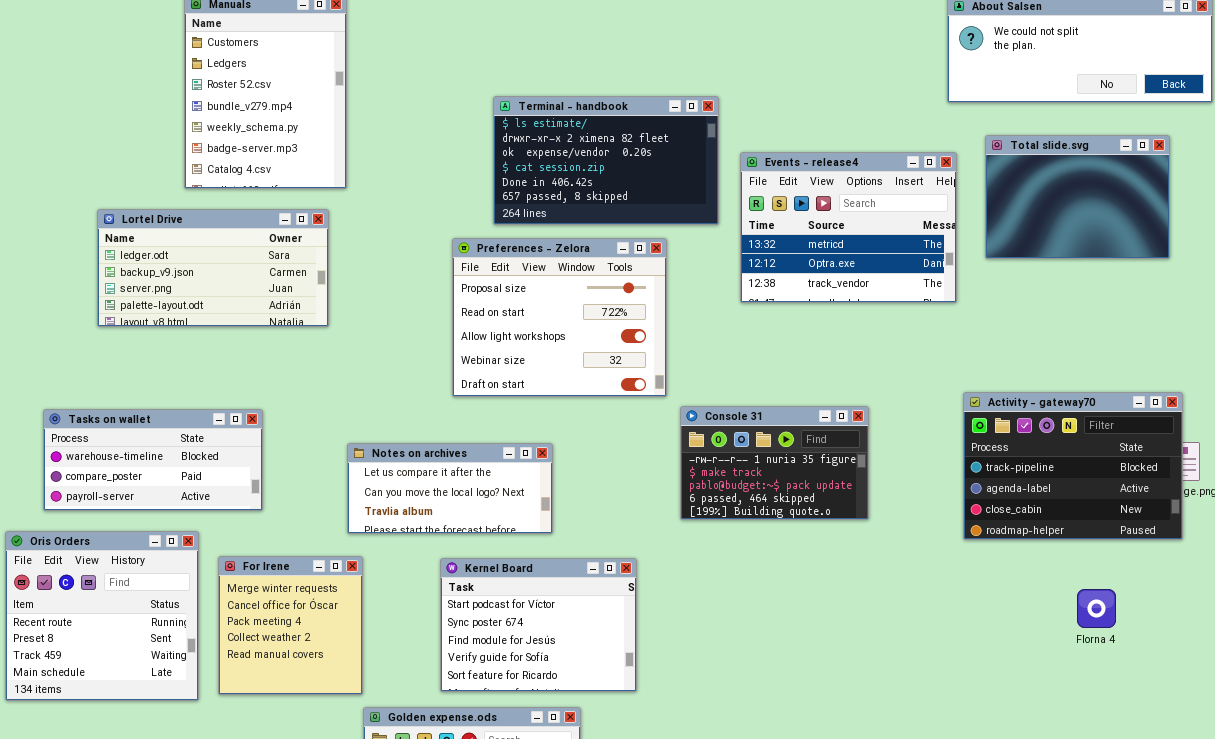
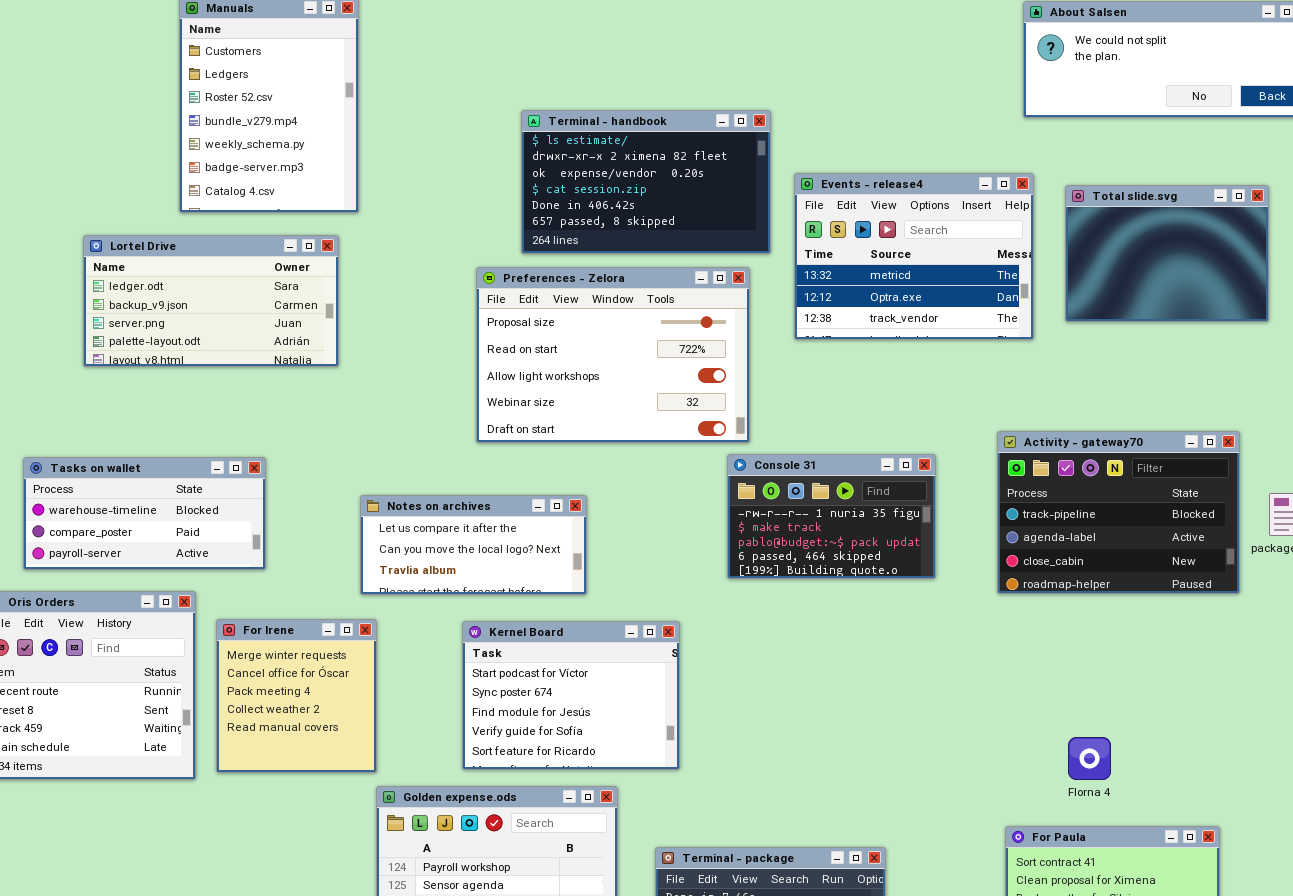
Total slide.svg: [985,135,1170,259] -> [1065,185,1269,322], moved
Preferences - Zelora: [452,238,667,397] -> [476,267,750,443], resized
Activity - gateway70: [963,392,1183,540] -> [997,431,1240,594], moved
Florna 4: [1077,589,1116,628] -> [1068,737,1111,780], moved

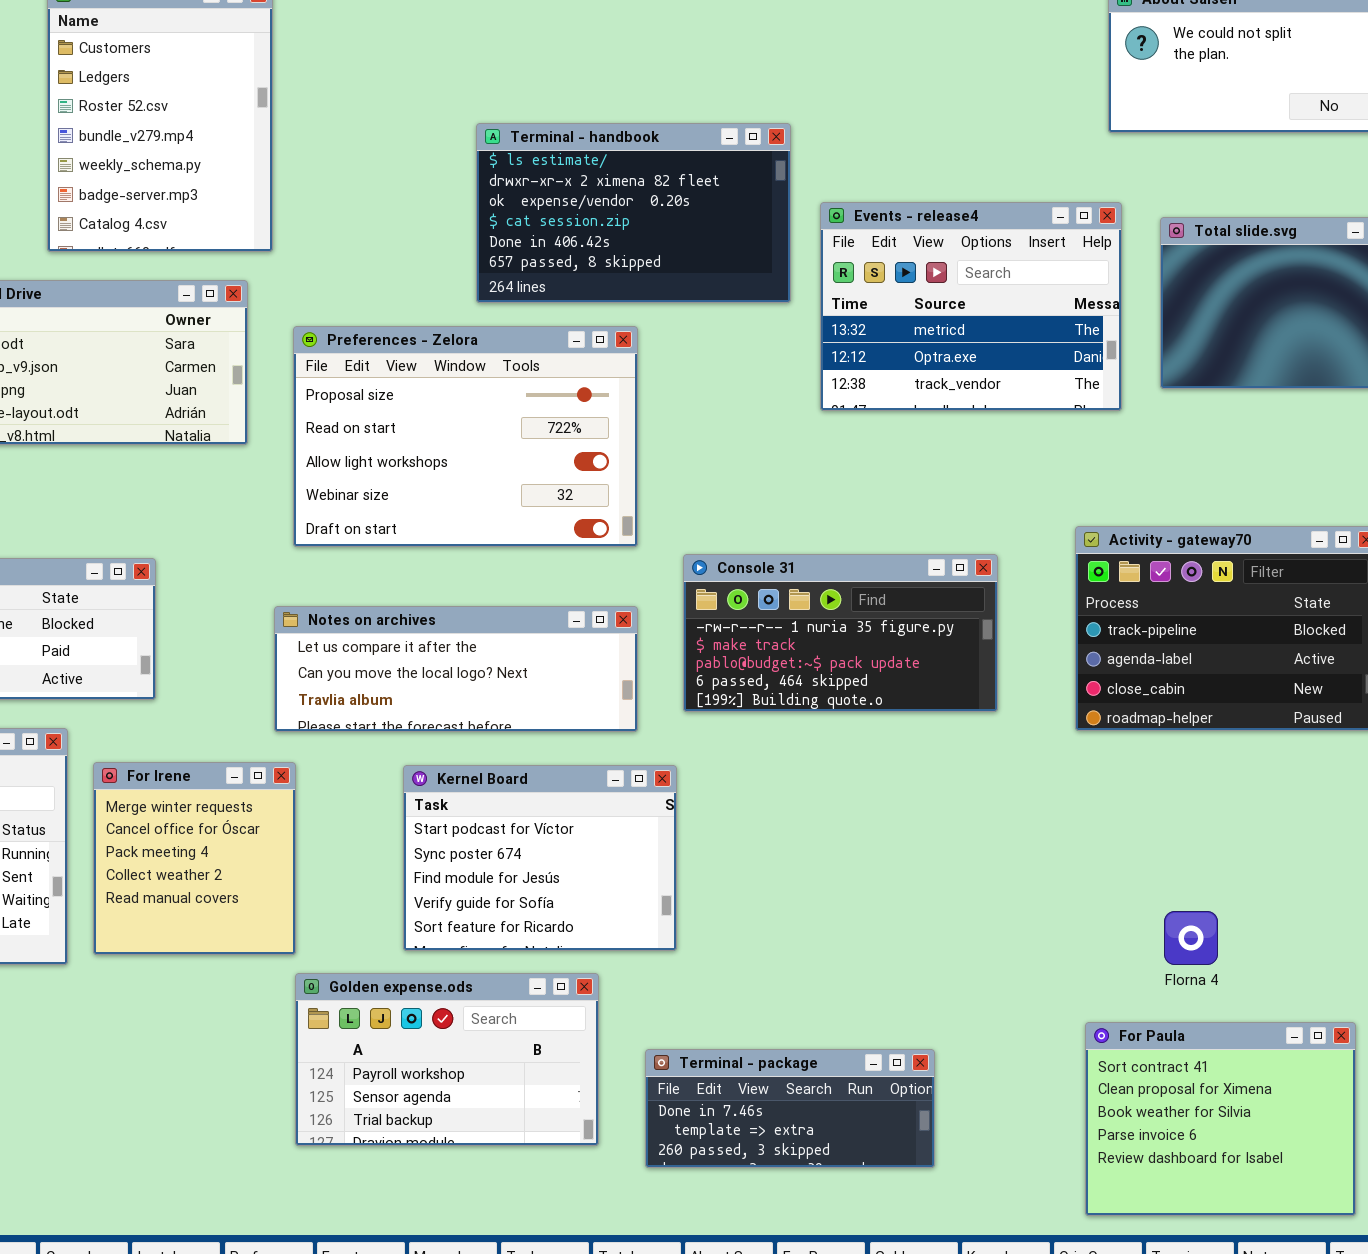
Preferences - Zelora: [476,267,750,443] -> [293,326,638,547], moved
Console 31: [727,454,936,579] -> [683,554,998,712], resized
Notes on archives: [360,495,587,595] -> [274,606,638,732], resized

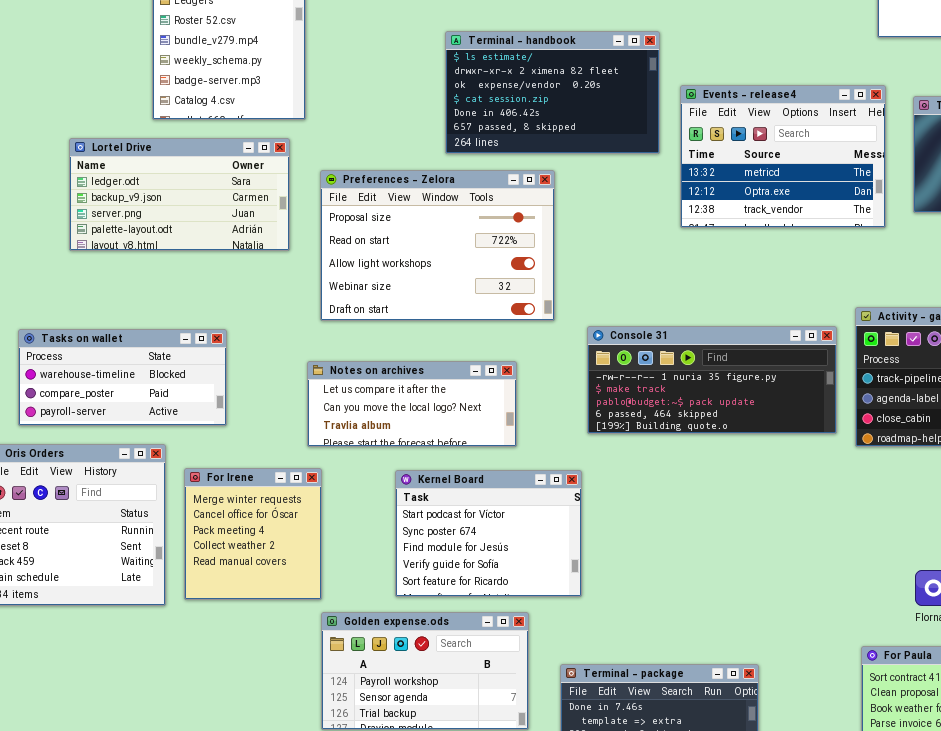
Console 31: [683,554,998,712] -> [587,326,837,434], resized
Notes on archives: [274,606,638,732] -> [307,361,517,447], resized

